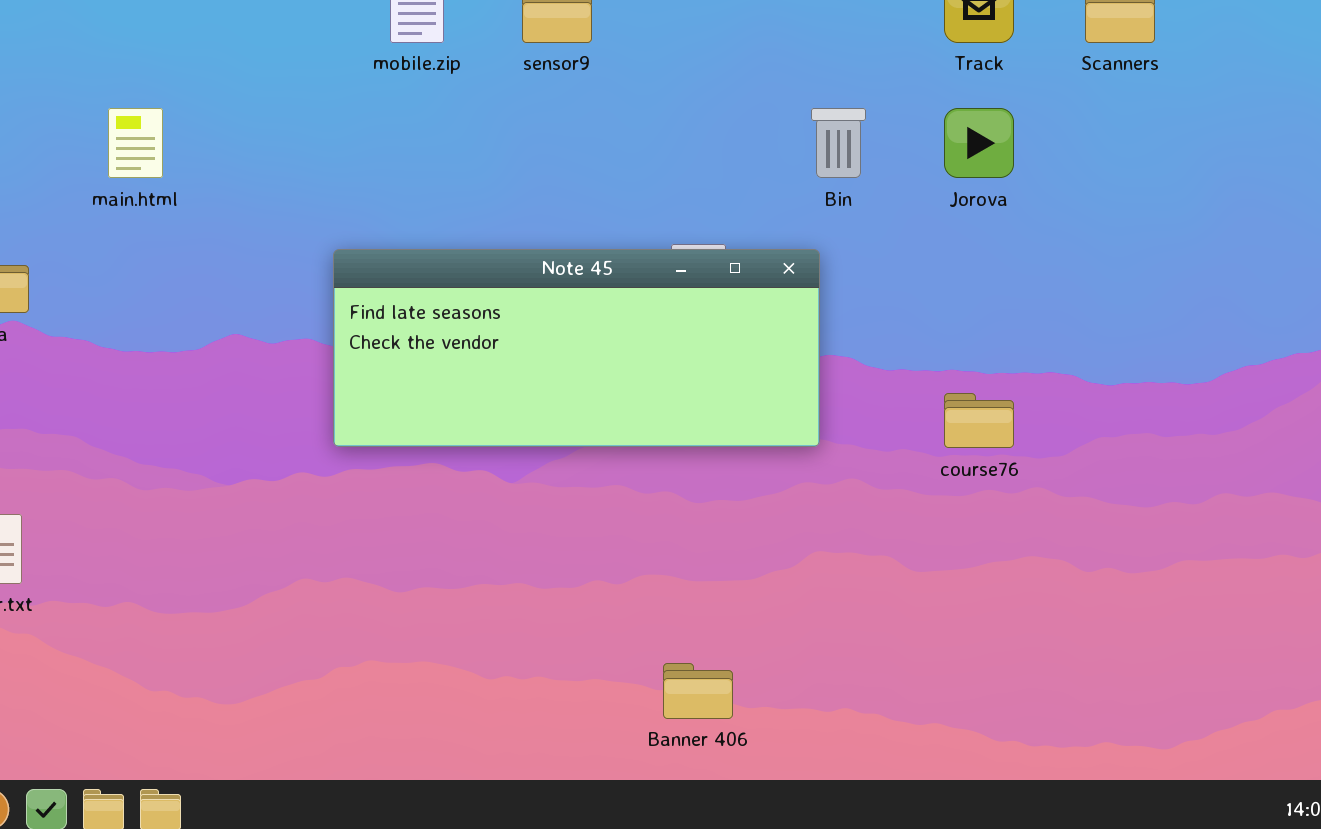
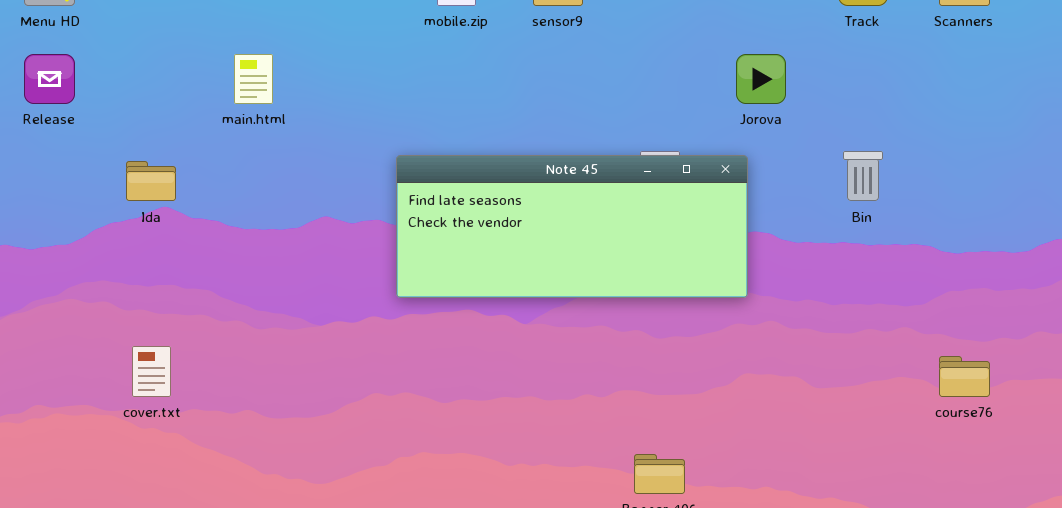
Bin: [811,108,866,178] -> [843,151,883,201], moved
Jorova: [944,108,1014,178] -> [736,54,786,104], moved
course76: [944,393,1014,448] -> [939,356,990,397], moved

